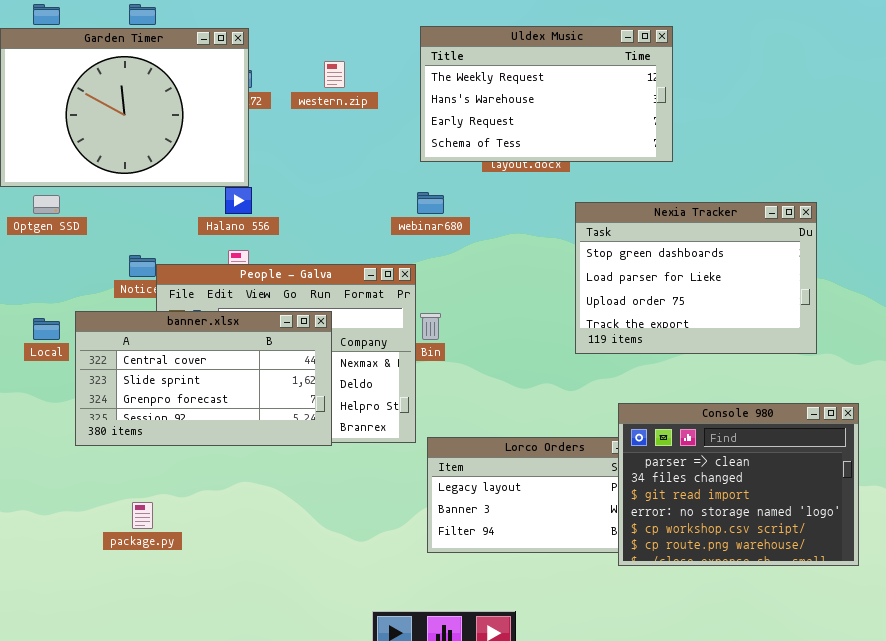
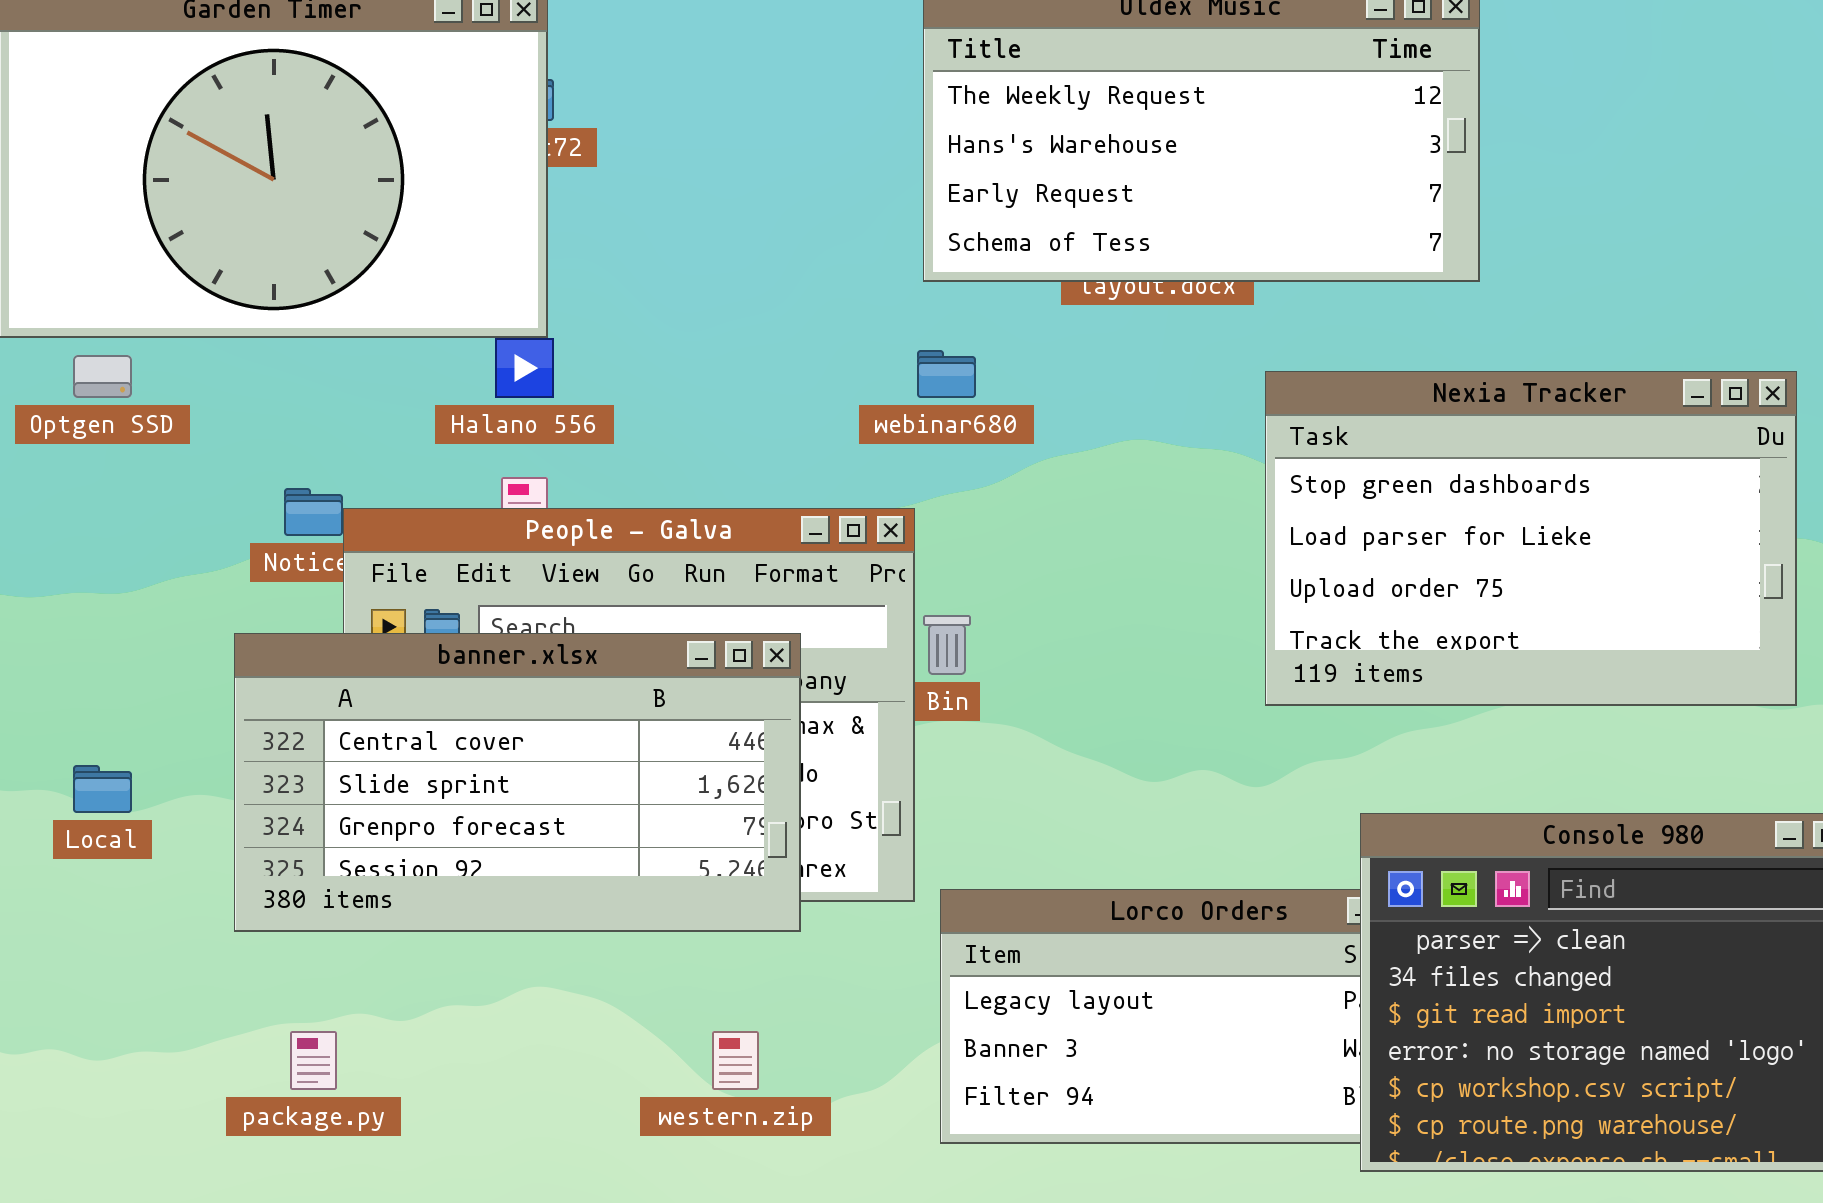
western.zip: [324,61,345,88] -> [712,1031,759,1090], moved
banner.xlsx: [75,311,332,446] -> [234,633,801,932], moved
Local: [33,318,60,340] -> [73,765,132,813], moved

